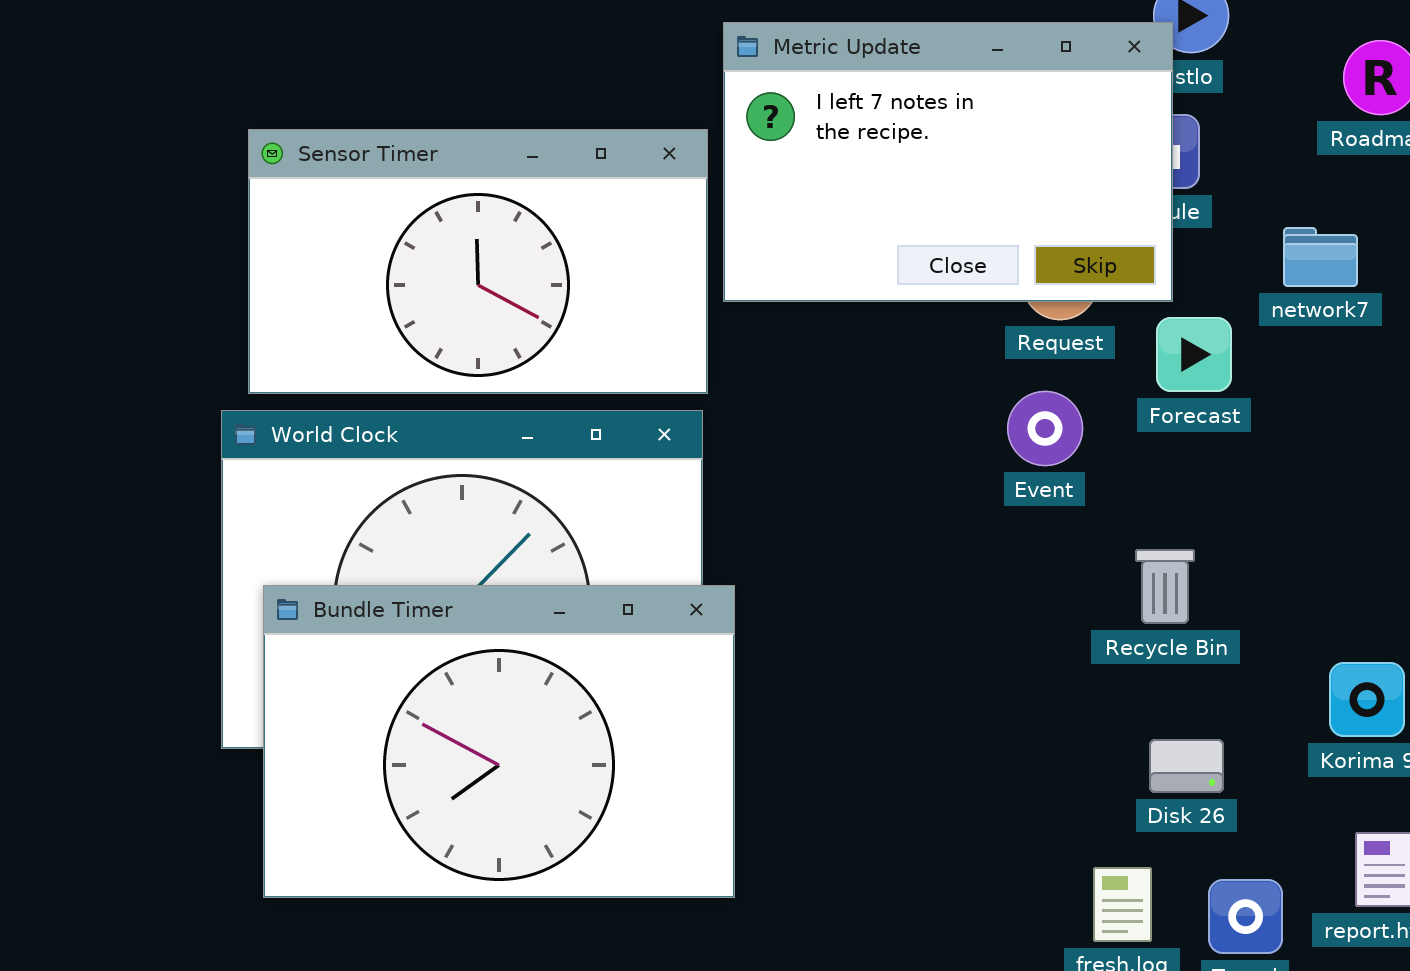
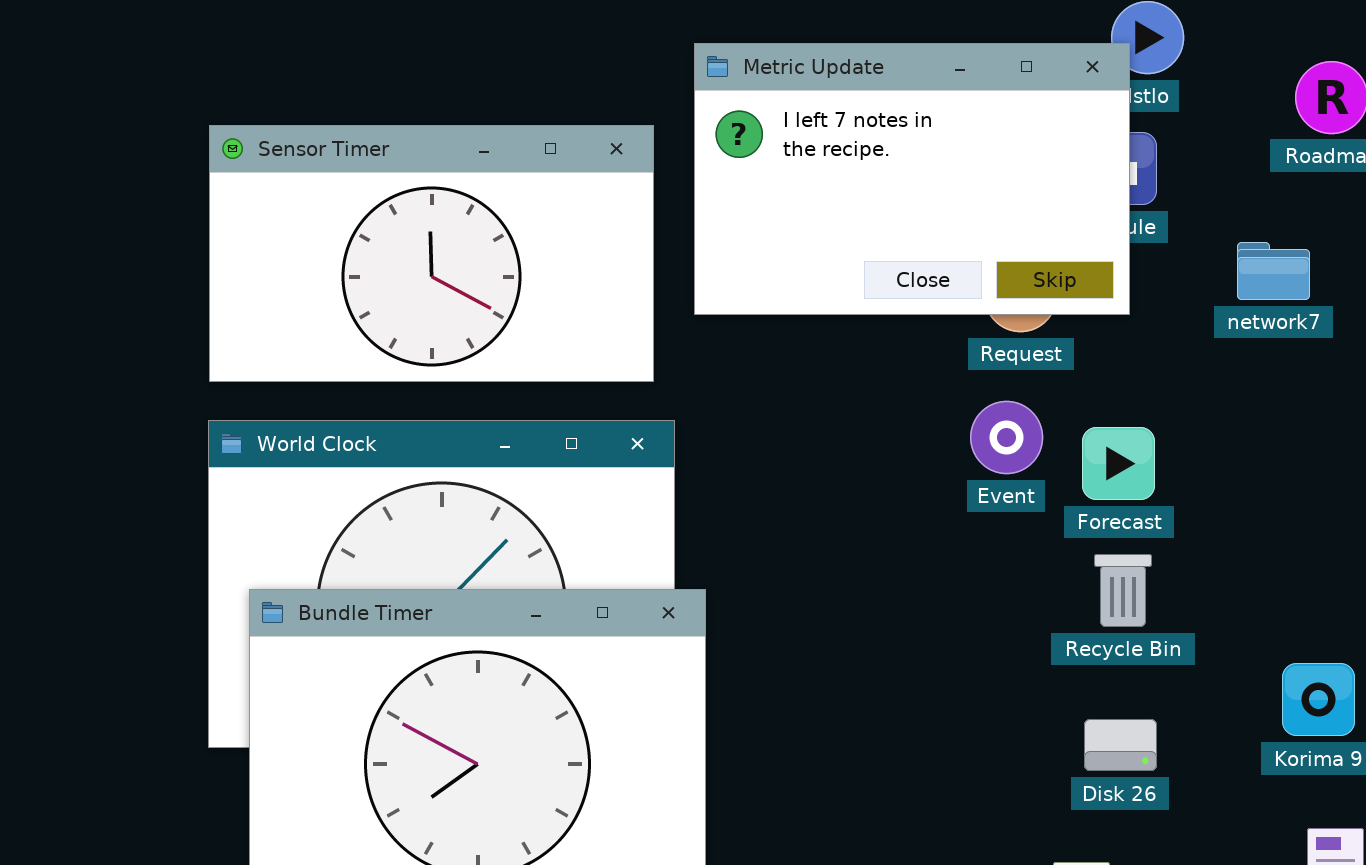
Sensor Timer: [248,129,708,394] -> [209,125,654,382], moved
Forecast: [1156,317,1232,392] -> [1082,427,1155,500], moved
Disk 26: [1149,739,1224,793] -> [1084,719,1157,771], moved

